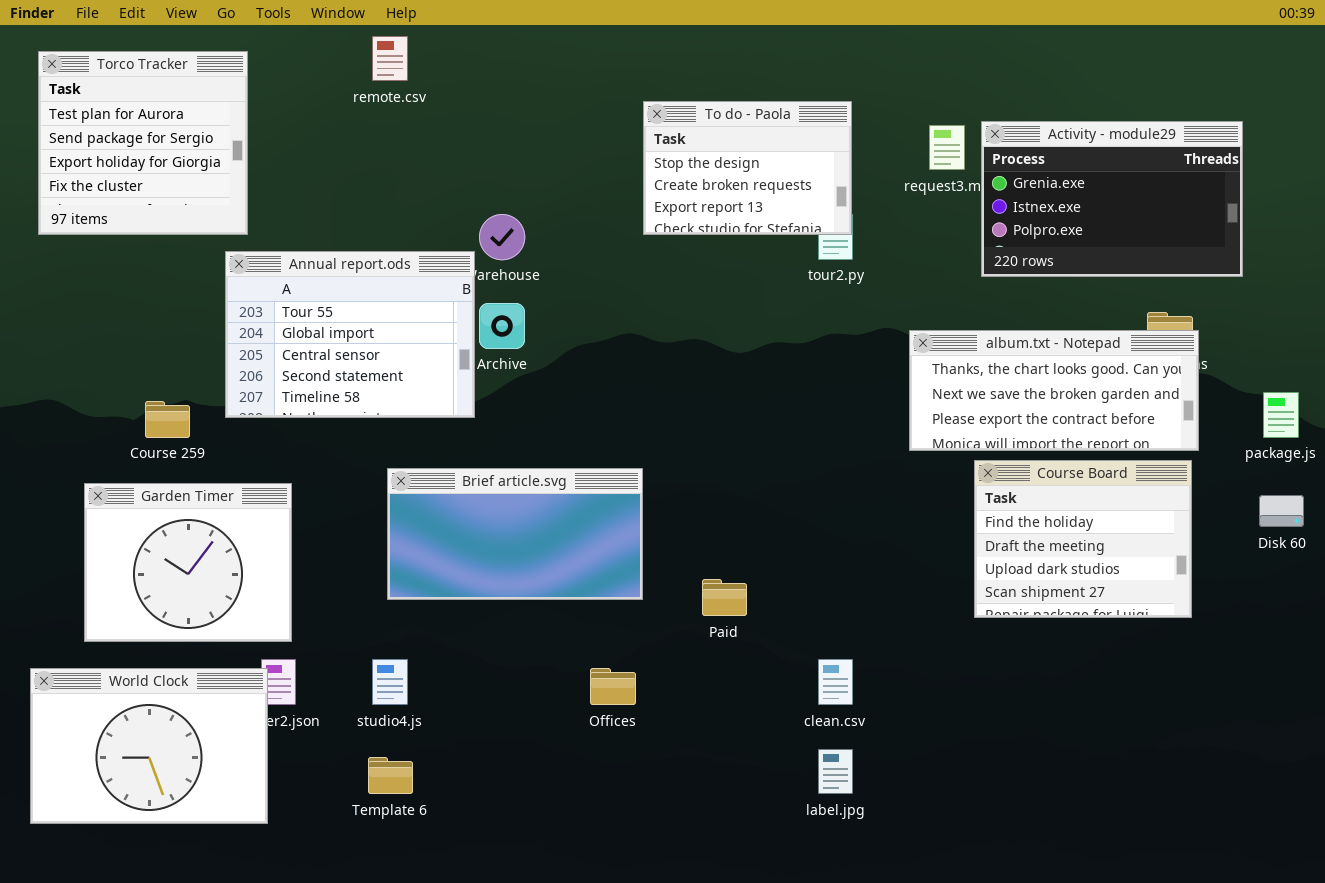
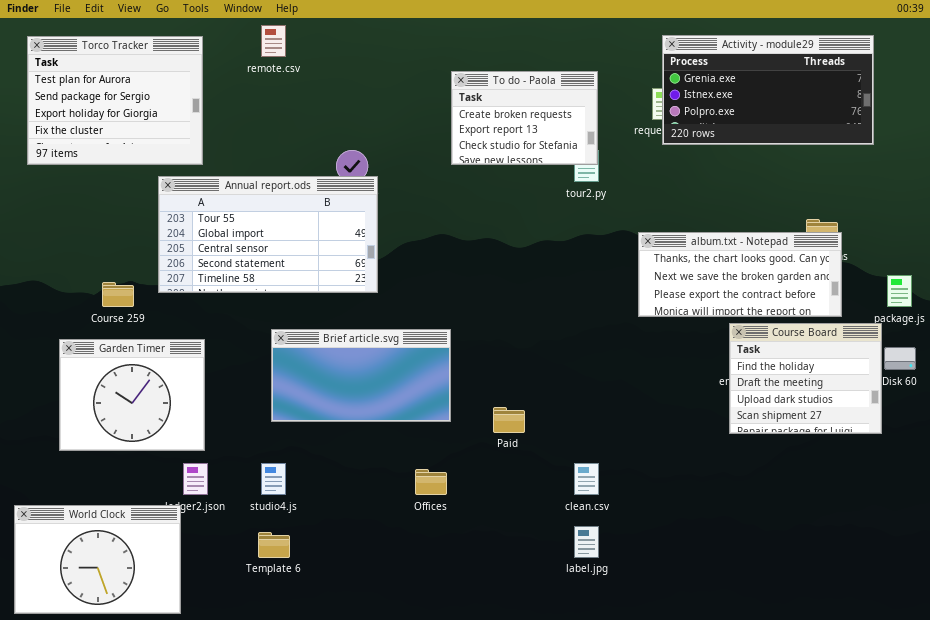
Torco Tracker: [38,51,248,235] -> [27,36,203,165], resized
To do - Paola: [643,101,852,235] -> [451,71,598,165], scrolled down 1 row
Activity - module29: [981,121,1243,277] -> [662,35,874,145], moved, resized
Annual report.ods: [225,251,475,418] -> [158,176,378,293], resized
Course Board: [974,460,1192,618] -> [729,323,882,434], moved
World Clock: [30,668,268,824] -> [14,505,181,614], moved

